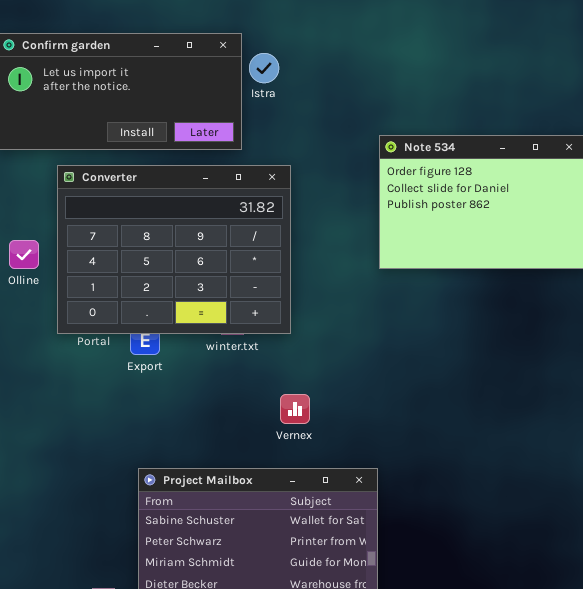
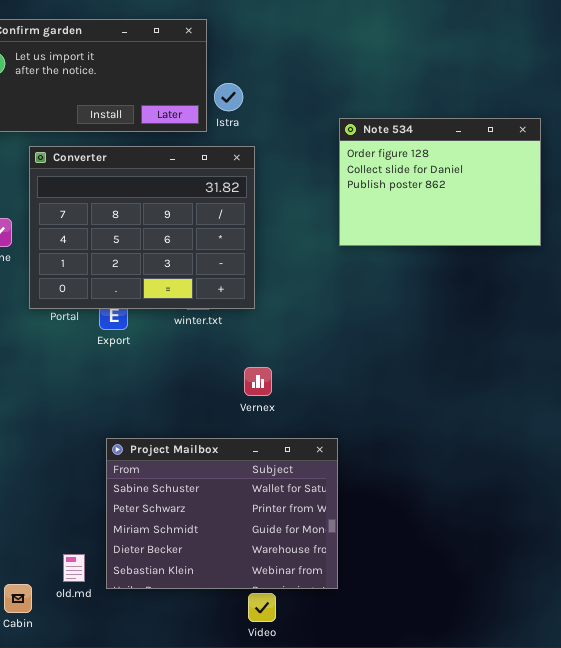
Istra: [249,53,279,83] -> [214,83,243,111], moved

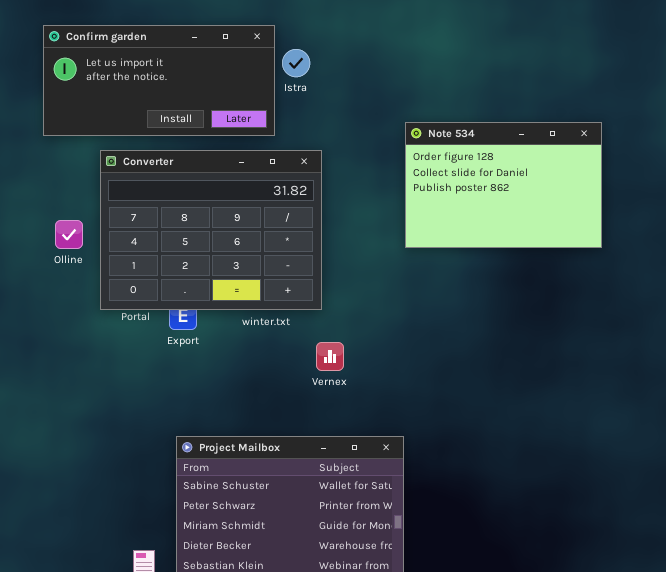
Istra: [214,83,243,111] -> [282,49,310,77], moved
Vernex: [244,367,272,396] -> [316,342,344,371], moved

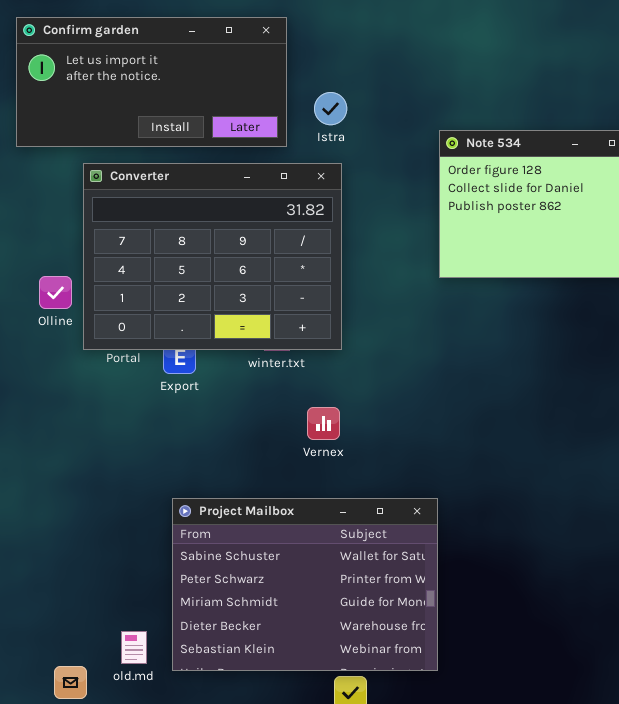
Istra: [282,49,310,77] -> [314,92,347,125], moved
Olline: [55,220,83,249] -> [39,276,72,309], moved
Vernex: [316,342,344,371] -> [307,407,340,440], moved

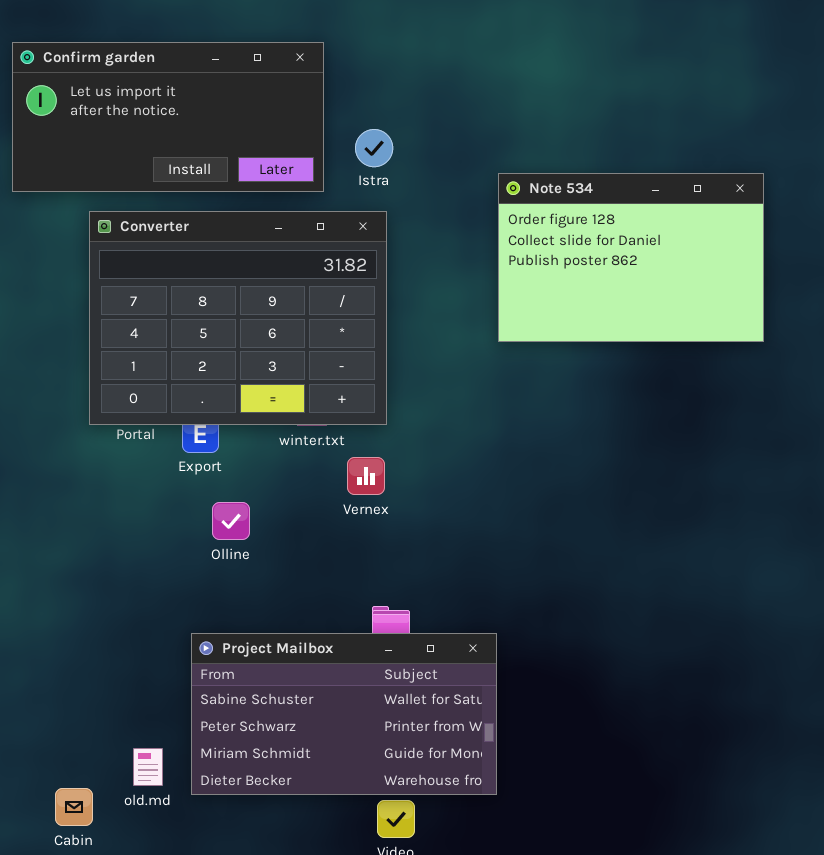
Olline: [39,276,72,309] -> [212,502,250,540], moved
Vernex: [307,407,340,440] -> [347,457,385,495], moved
Project Mailbox: [172,498,438,671] -> [191,633,497,795], resized

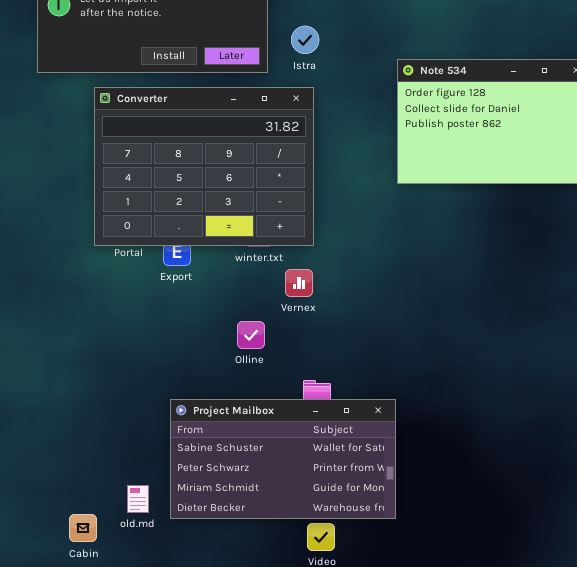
Olline: [212,502,250,540] -> [237,321,265,349], moved

